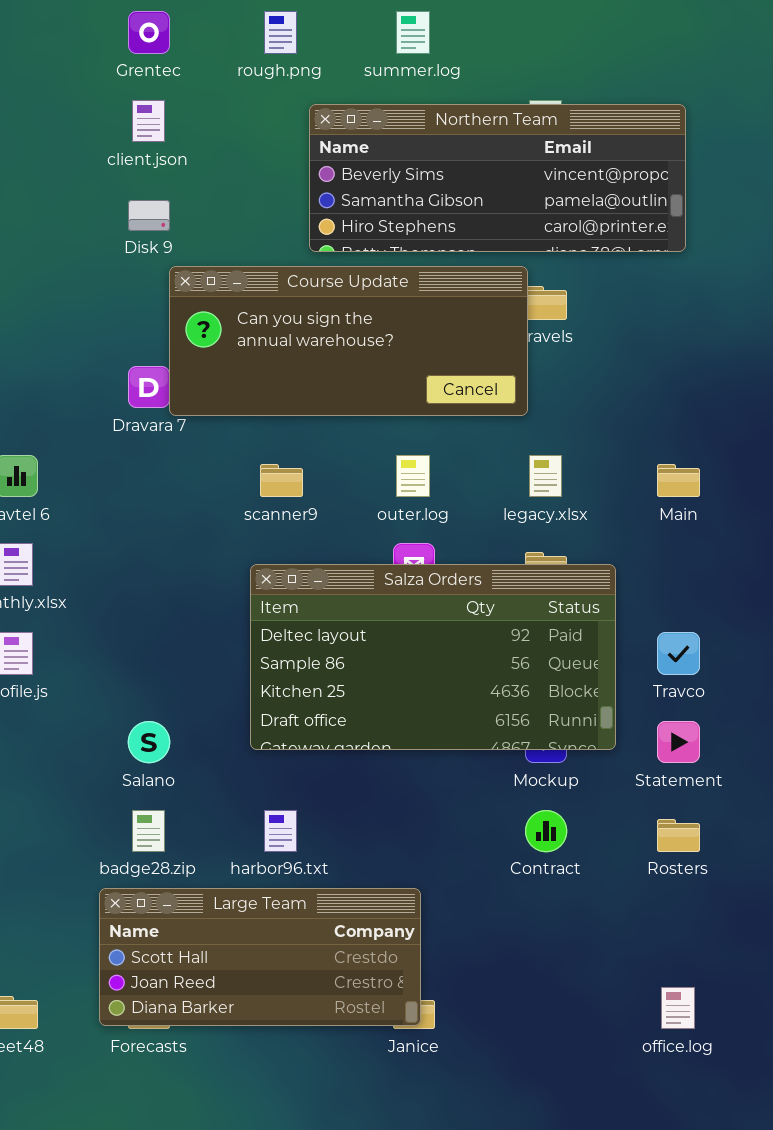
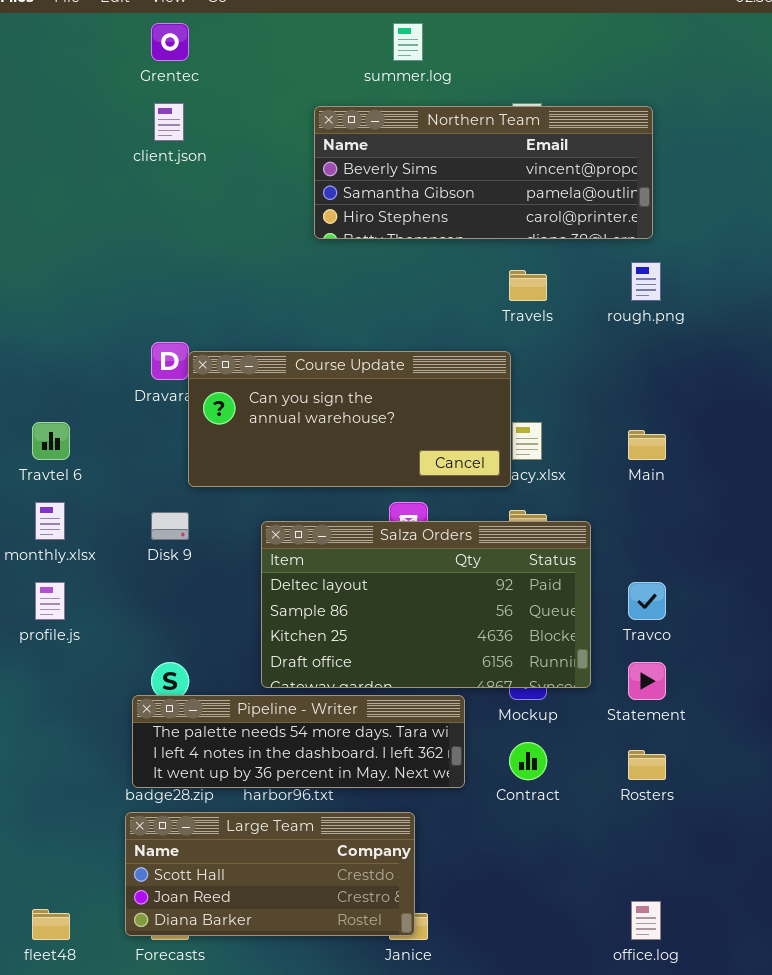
rough.png: [264,11,297,54] -> [631,262,661,301], moved
Disk 9: [128,200,170,231] -> [151,512,189,540], moved
Course Update: [169,266,528,416] -> [188,351,511,487], moved
Pipeline - Writer: none -> [132,695,465,788], opened

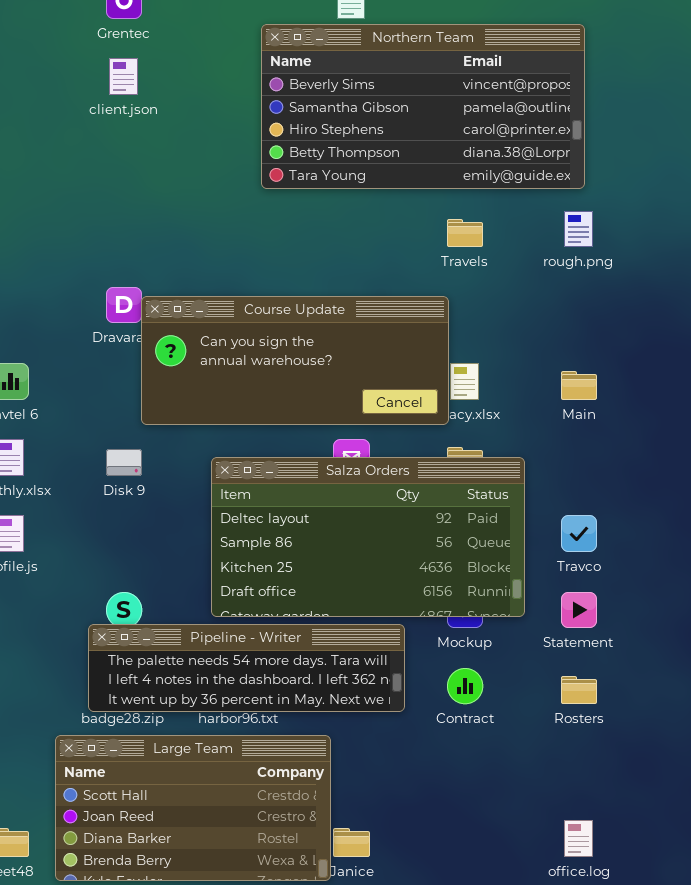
Northern Team: [314,106,653,239] -> [261,24,585,189], resized
Large Team: [125,812,415,936] -> [55,735,331,881], moved, resized

